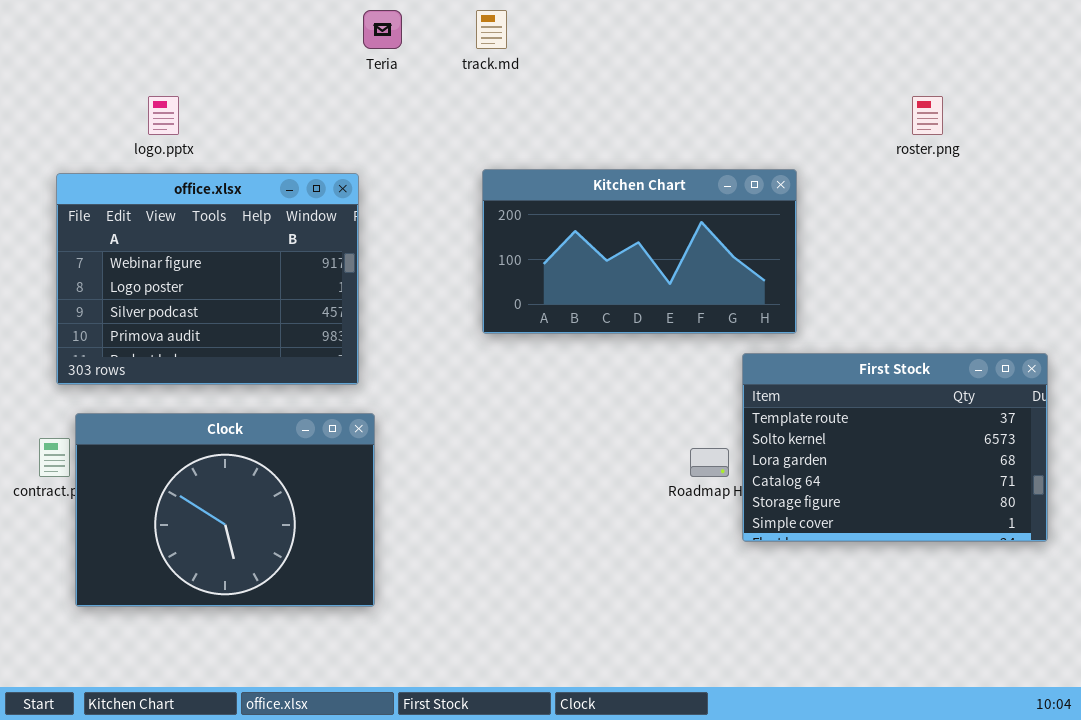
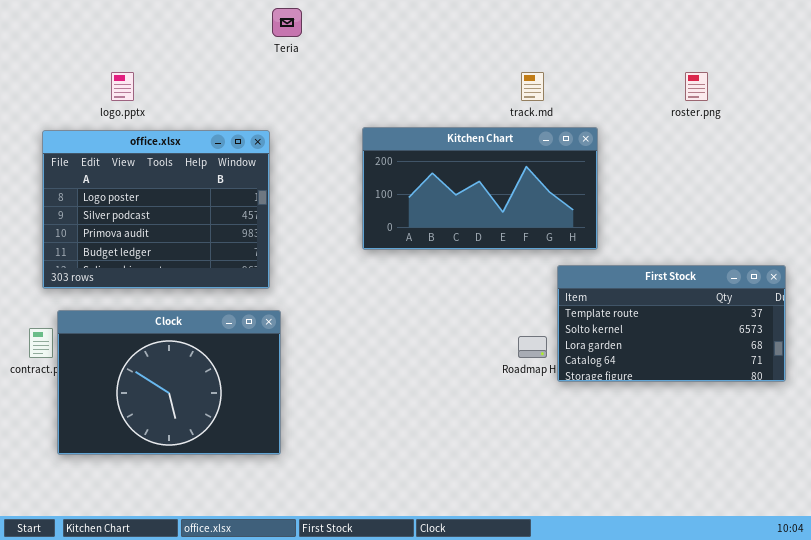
track.md: [476,10,507,49] -> [521,72,544,101], moved
office.xlsx: [56,173,359,385] -> [42,130,270,289], scrolled down 1 row
First Stock: [742,353,1048,542] -> [557,265,786,382], resized

